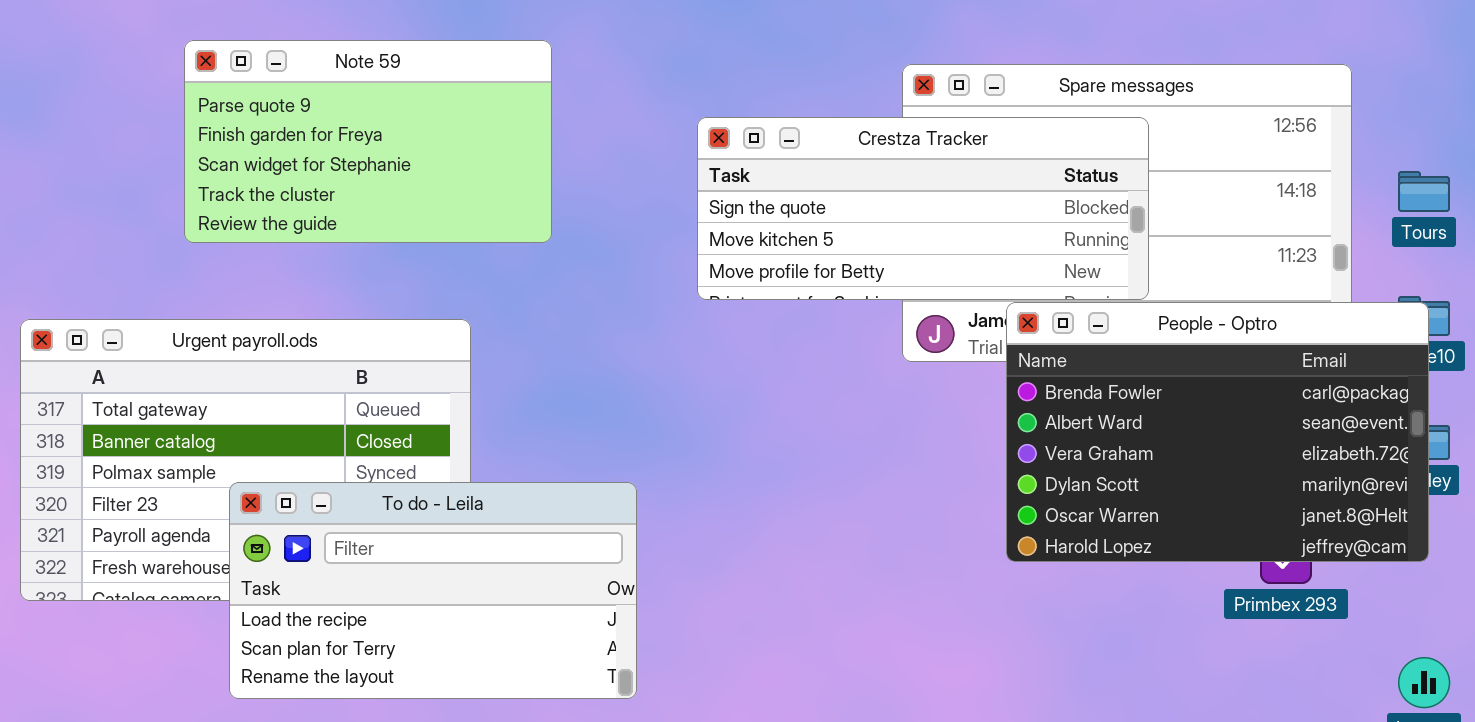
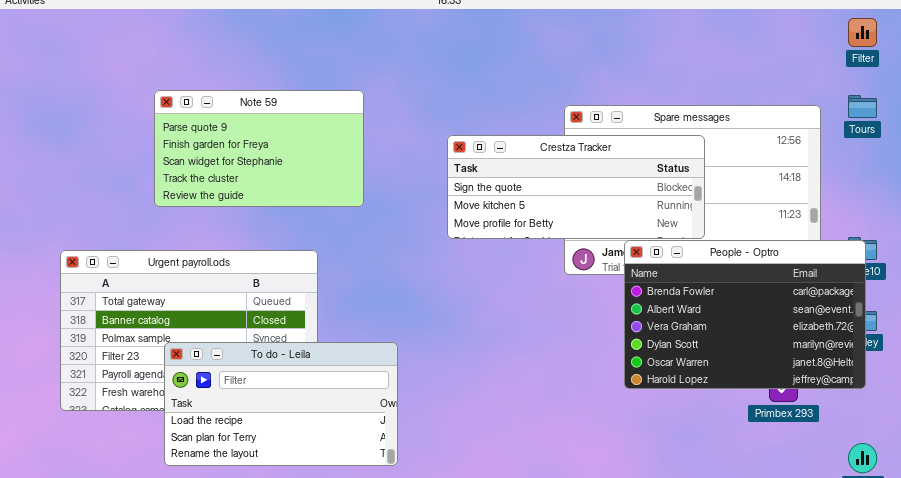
Tours: [1398,171,1450,212] -> [848,95,877,118], moved
To do - Leila: [229,482,637,699] -> [164,342,398,466], moved

